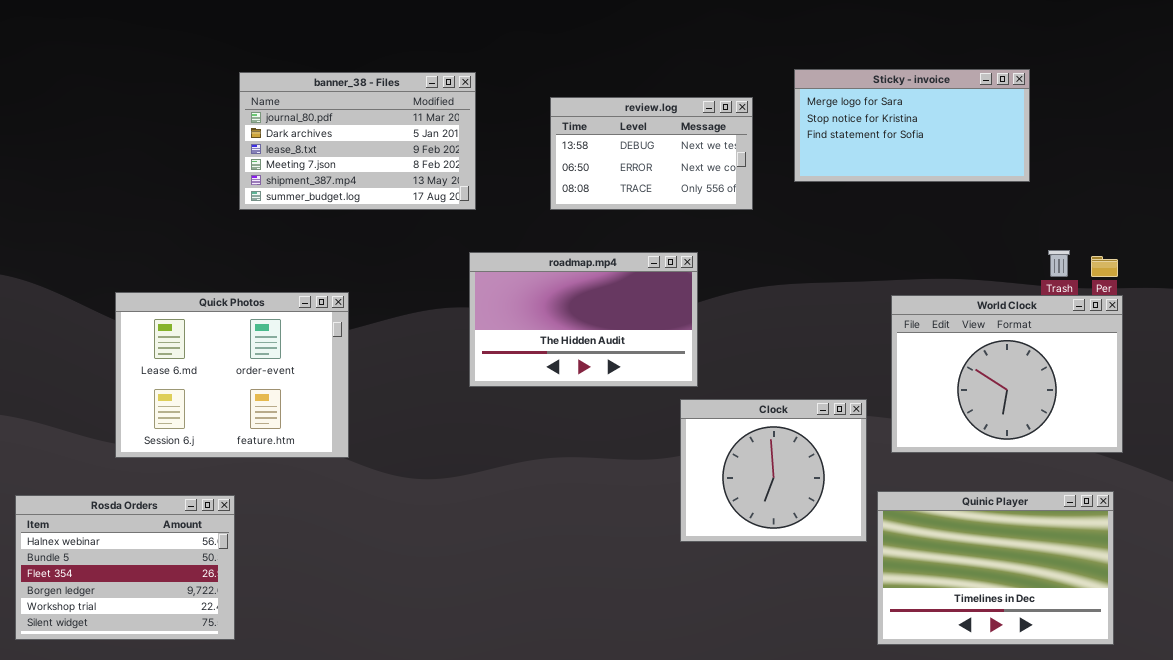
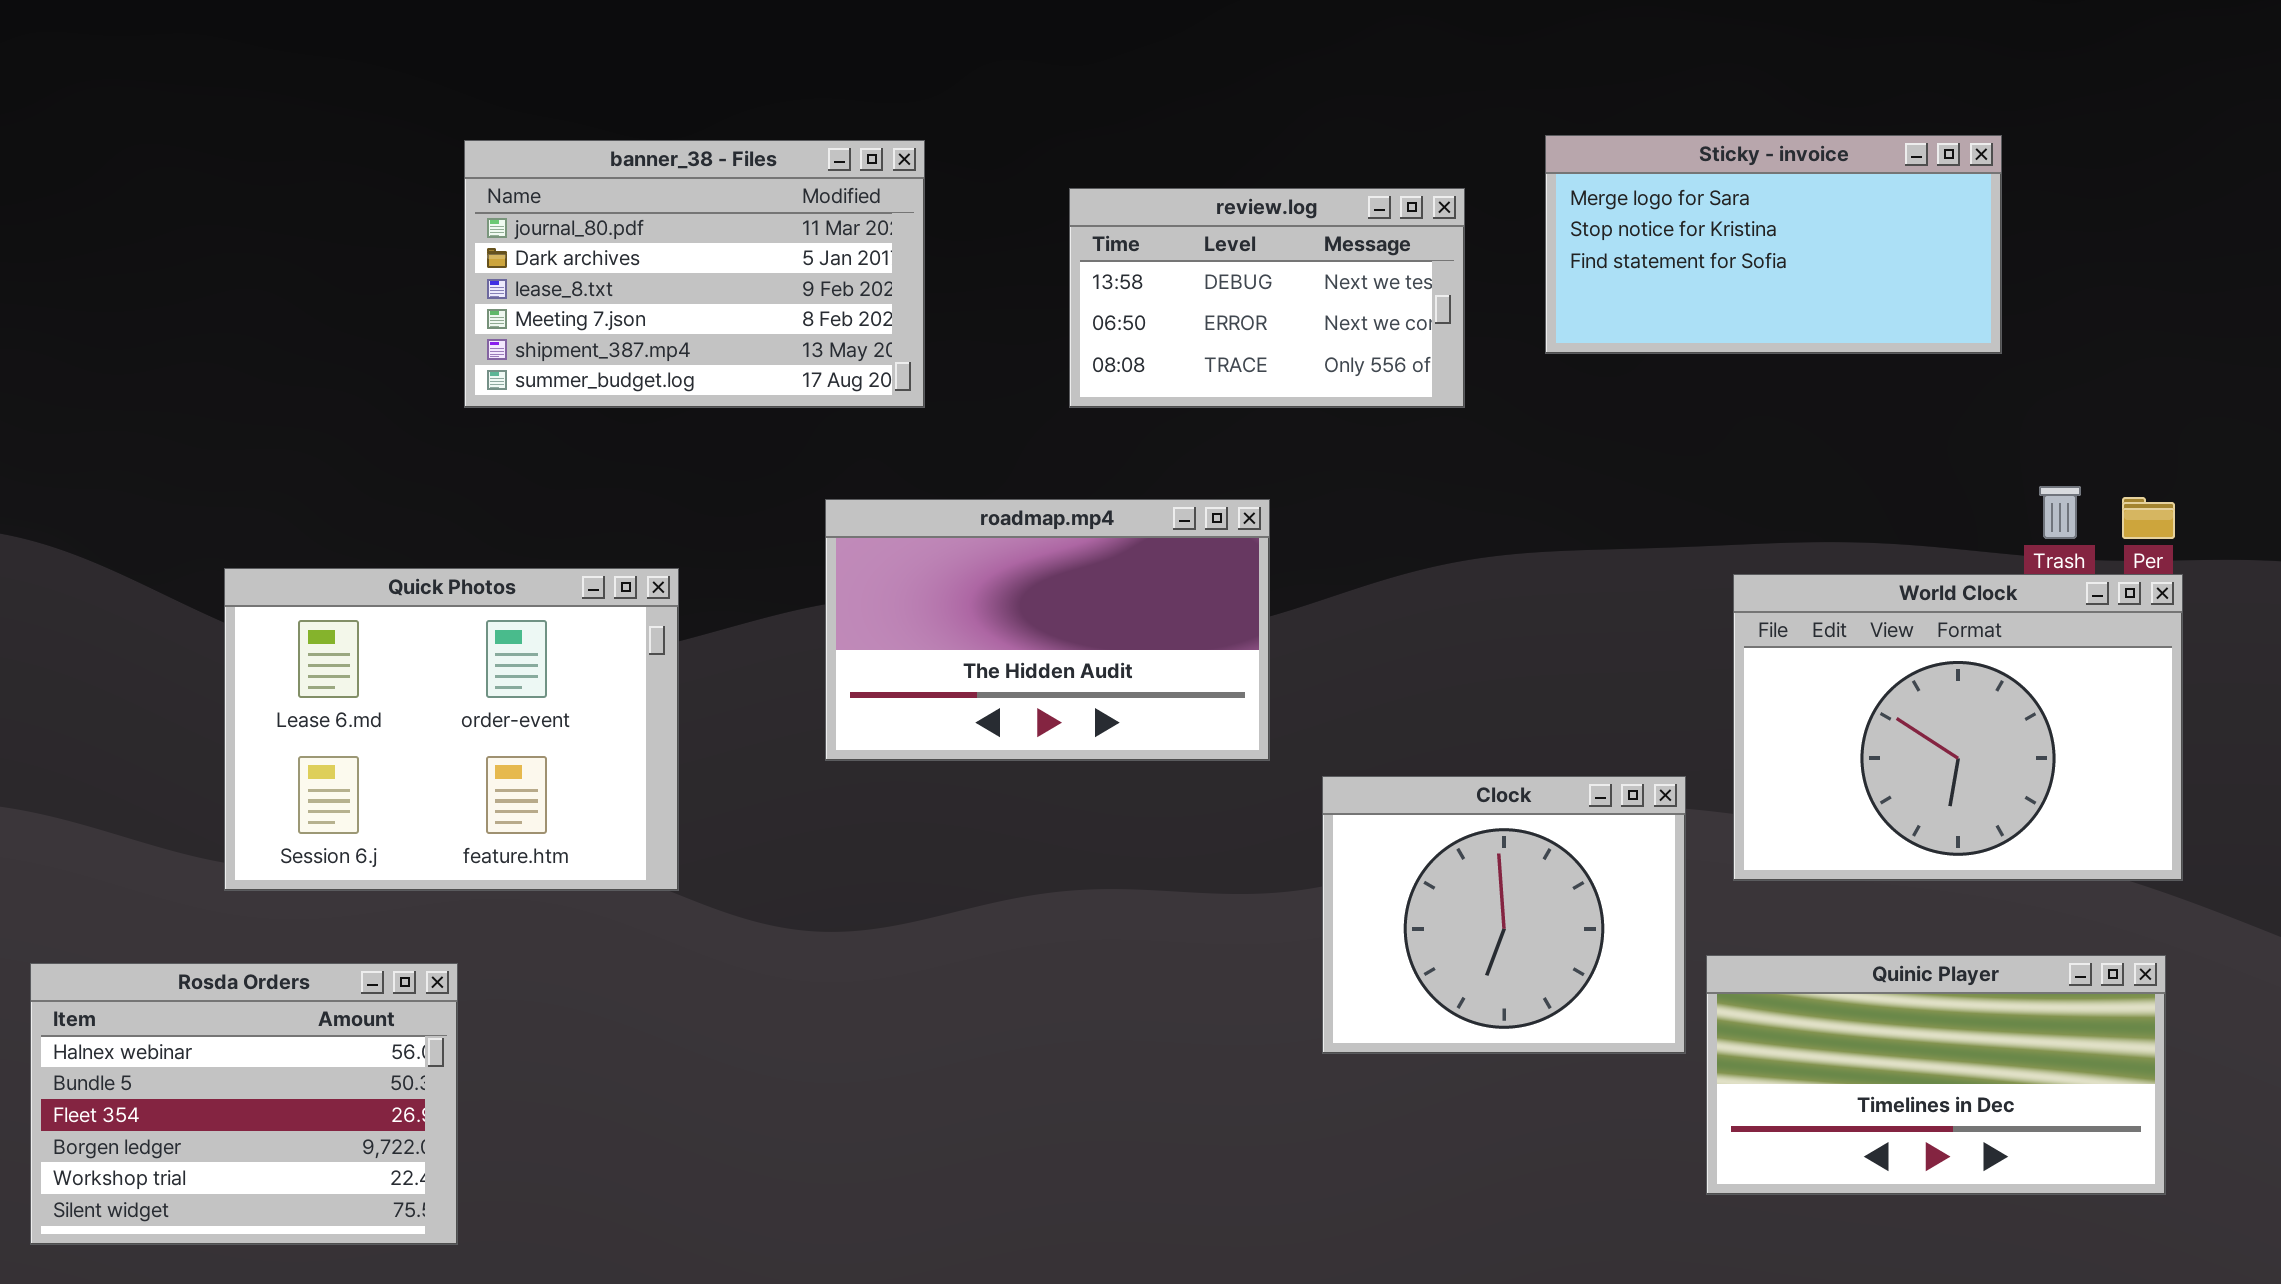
roadmap.mp4: [469,252,698,387] -> [825,499,1270,761], moved
Quinic Player: [877,491,1114,645] -> [1706,955,2166,1195], resized

